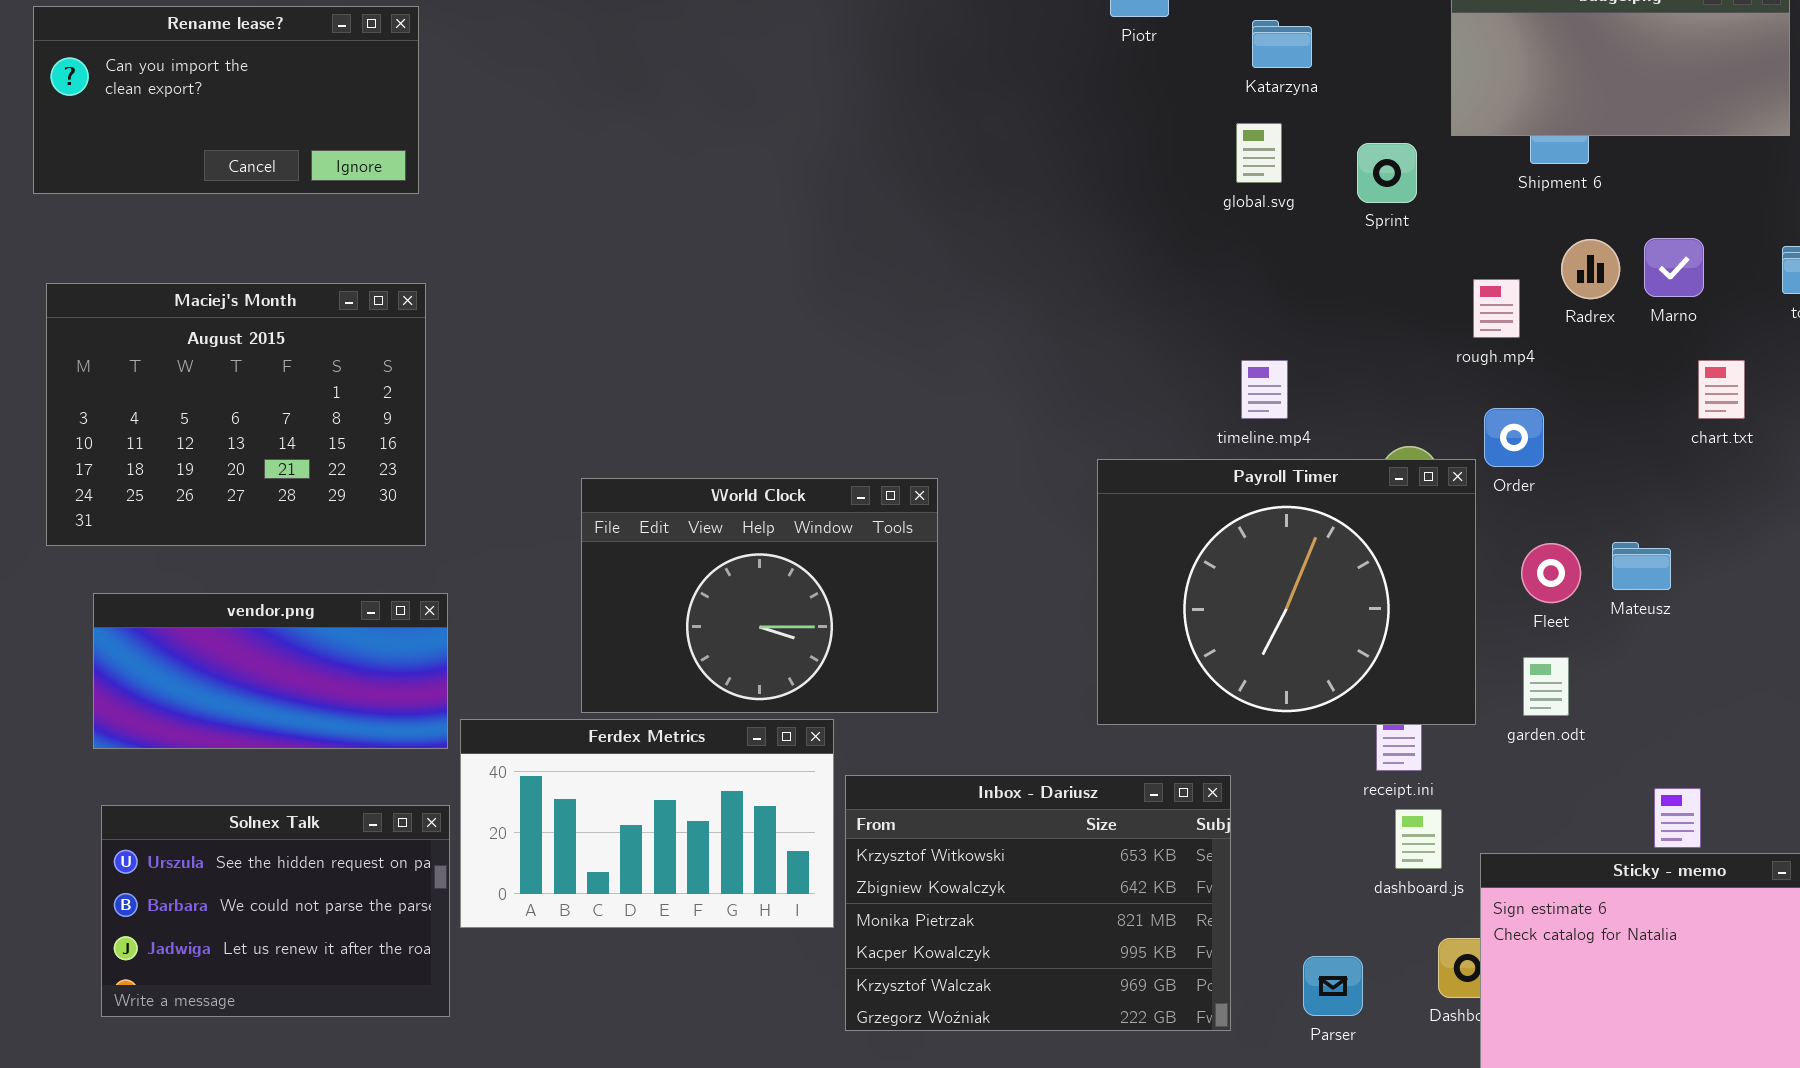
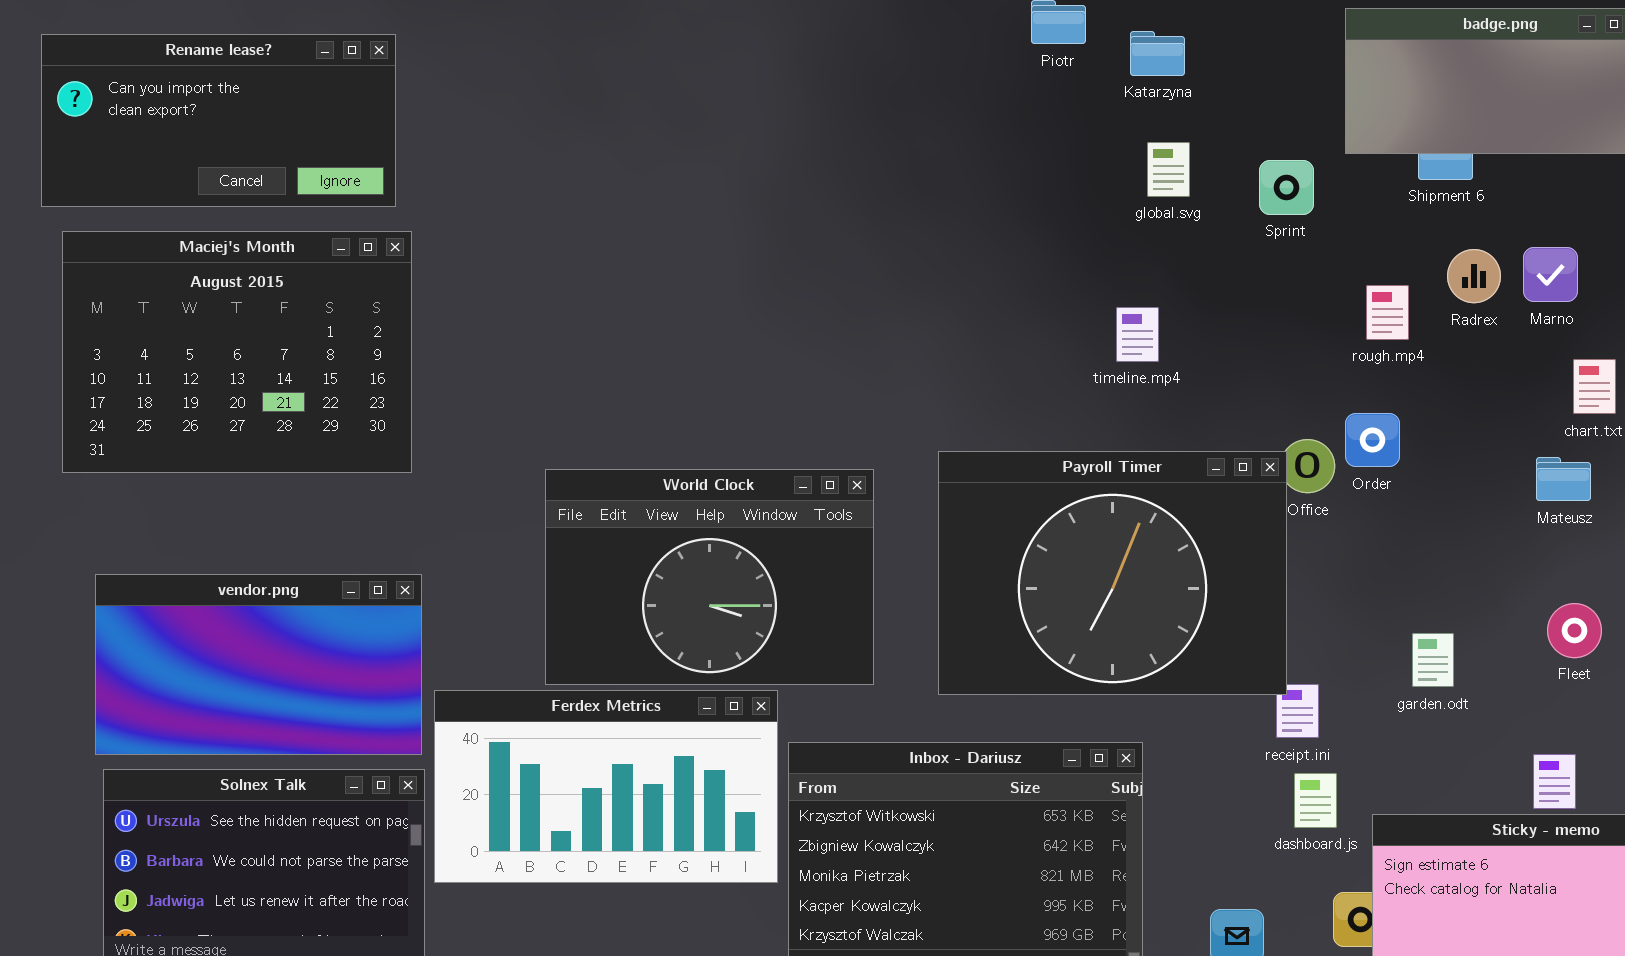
Katarzyna: [1252,20,1312,68] -> [1130,31,1185,76], moved
Maciej's Month: [46,283,426,546] -> [62,231,412,473], moved
timeline.mp4: [1241,360,1288,419] -> [1116,307,1159,362], moved
Order: [1484,408,1544,467] -> [1345,413,1400,467], moved
Payroll Timer: [1097,459,1476,725] -> [938,451,1287,695], moved
Mateusz: [1612,542,1671,590] -> [1536,457,1591,501], moved
Fleet: [1521,543,1581,603] -> [1547,603,1602,658], moved
vendor.png: [93,593,448,749] -> [95,574,422,755], resized

